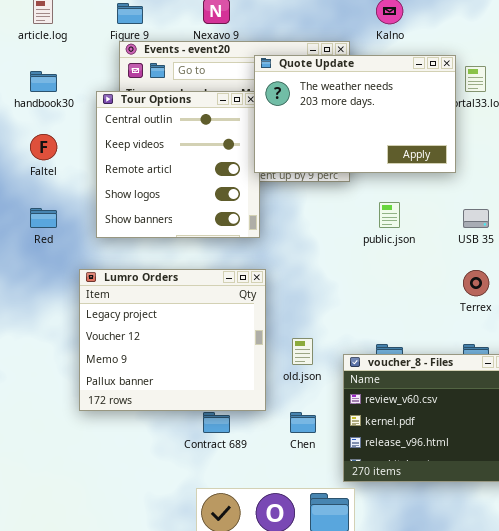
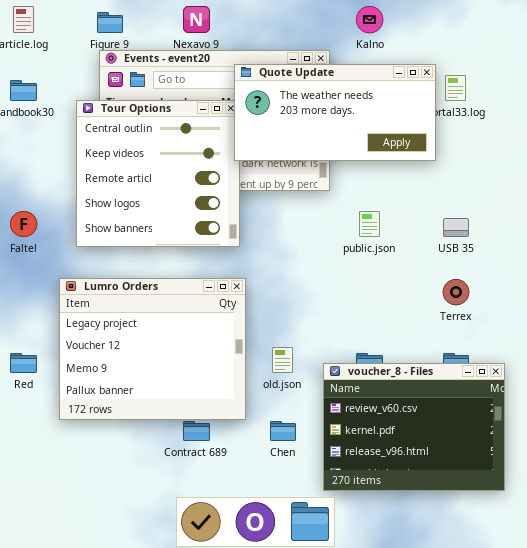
Quote Update: [254,55,456,173] -> [234,64,436,161], resized
Faltel: [30,134,57,160] -> [10,211,37,237], moved
Red: [30,208,57,228] -> [10,353,37,373], moved

